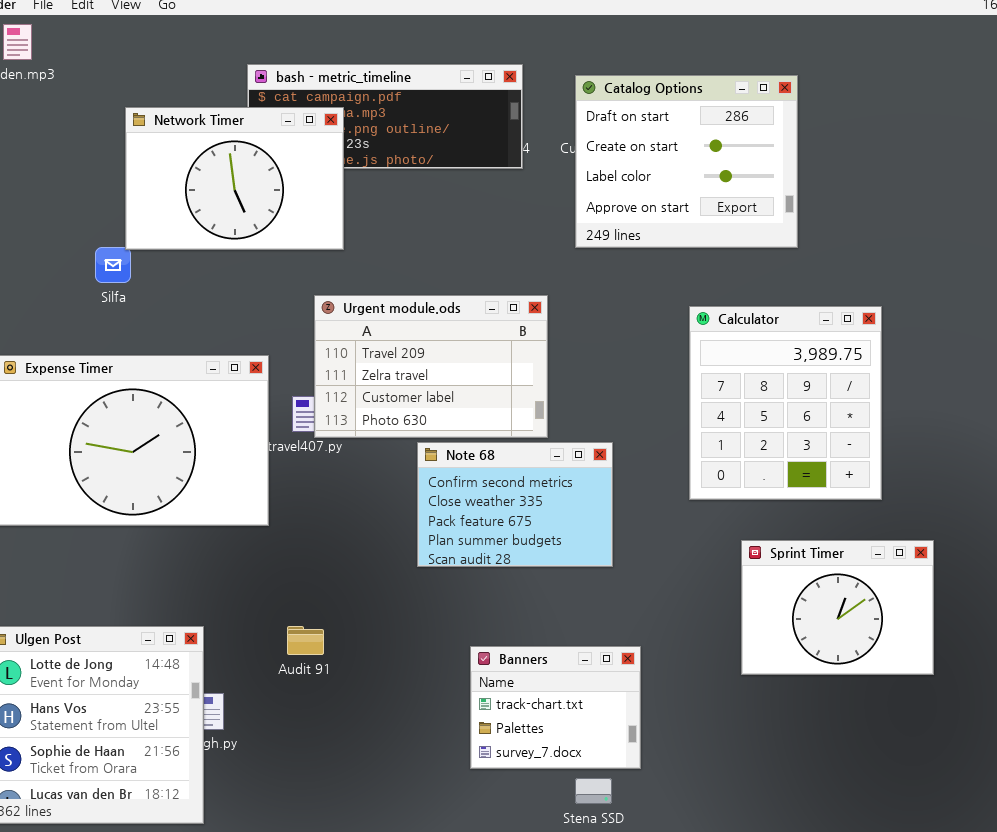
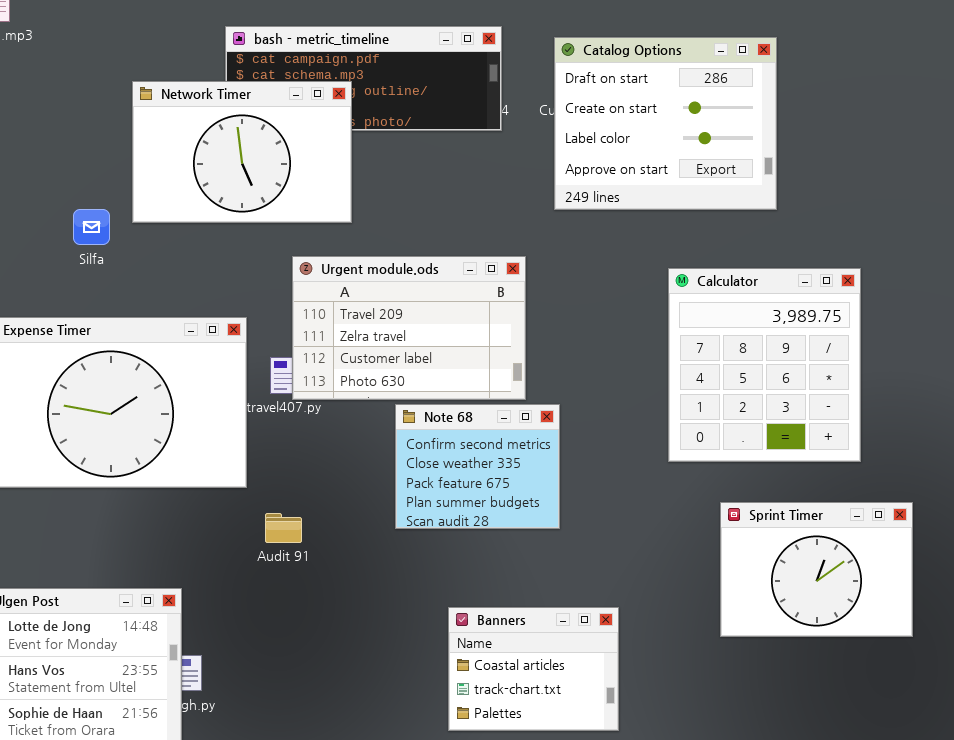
Network Timer: [125,107,344,250] -> [132,81,352,223], moved
Note 68: [417,442,613,567] -> [395,404,560,529], resized
Audit 91: [287,626,324,655] -> [265,513,302,543], moved
Banners: [470,646,641,769] -> [448,607,619,731], scrolled up 1 row

